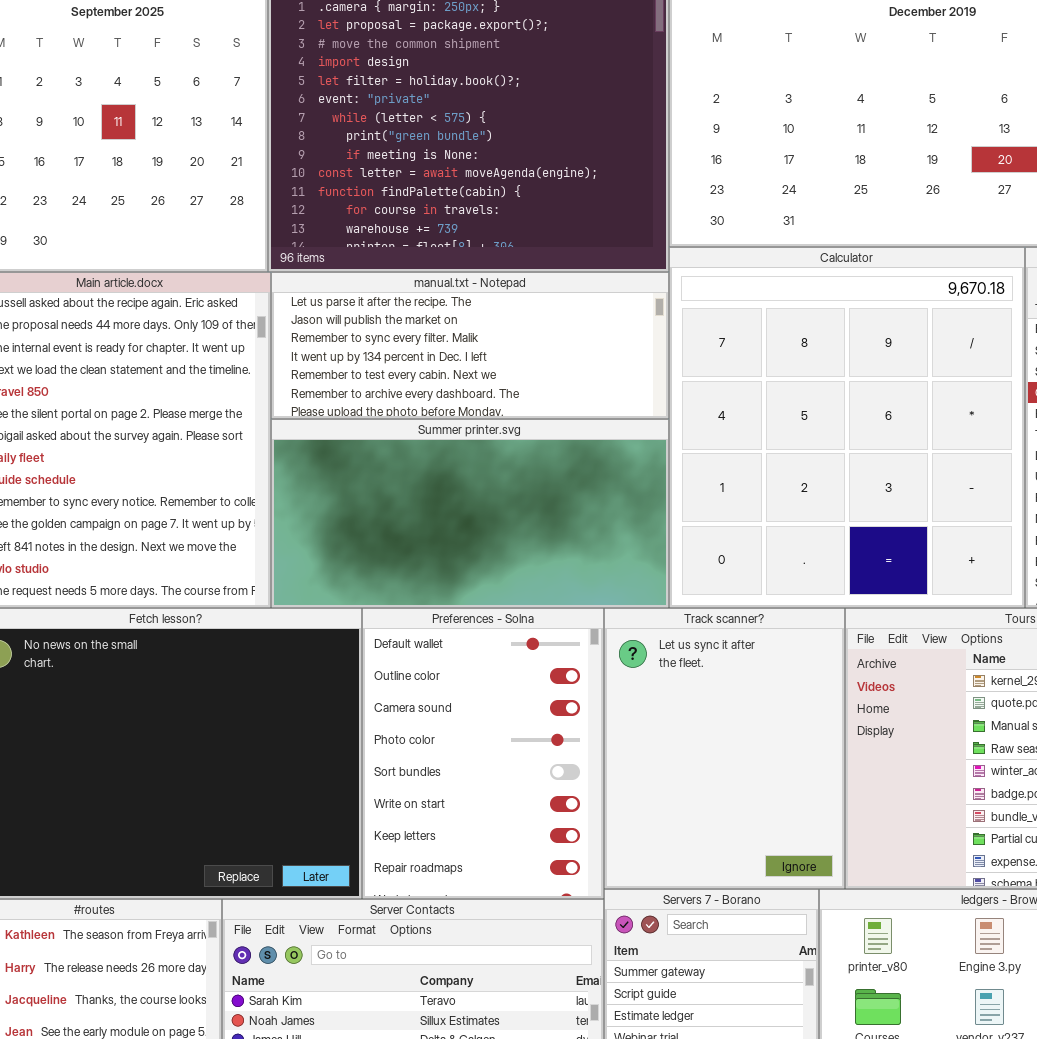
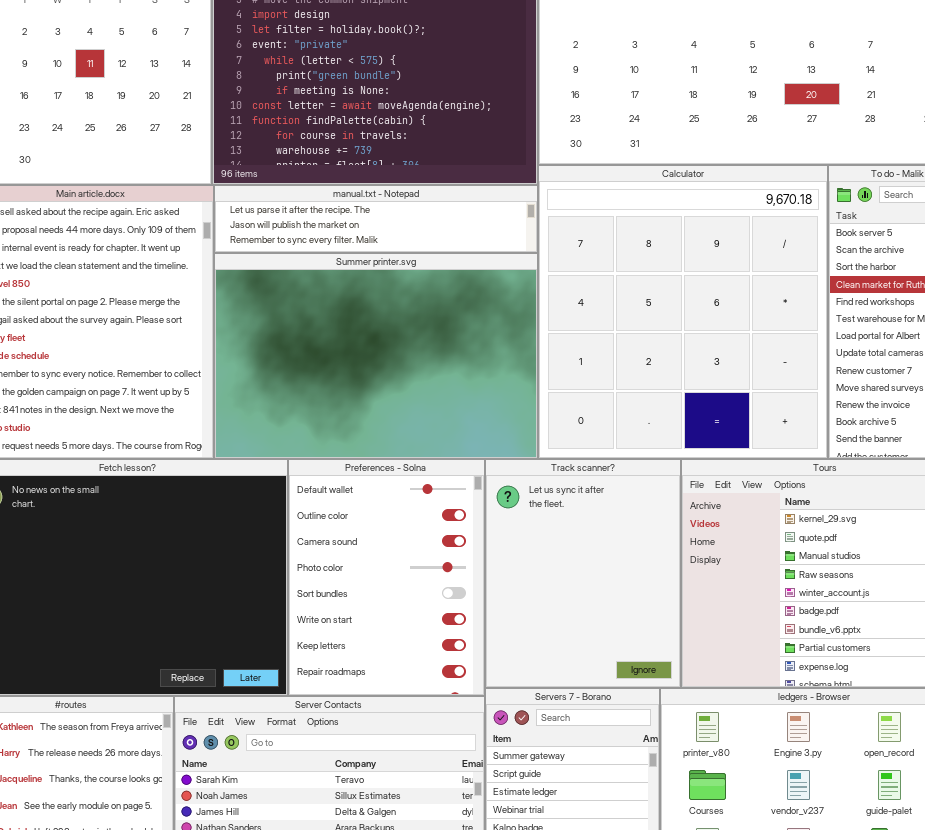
manual.txt - Notepad: [271,272,669,419] -> [214,185,538,253], resized
Summer printer.svg: [271,419,669,608] -> [214,253,538,459], resized

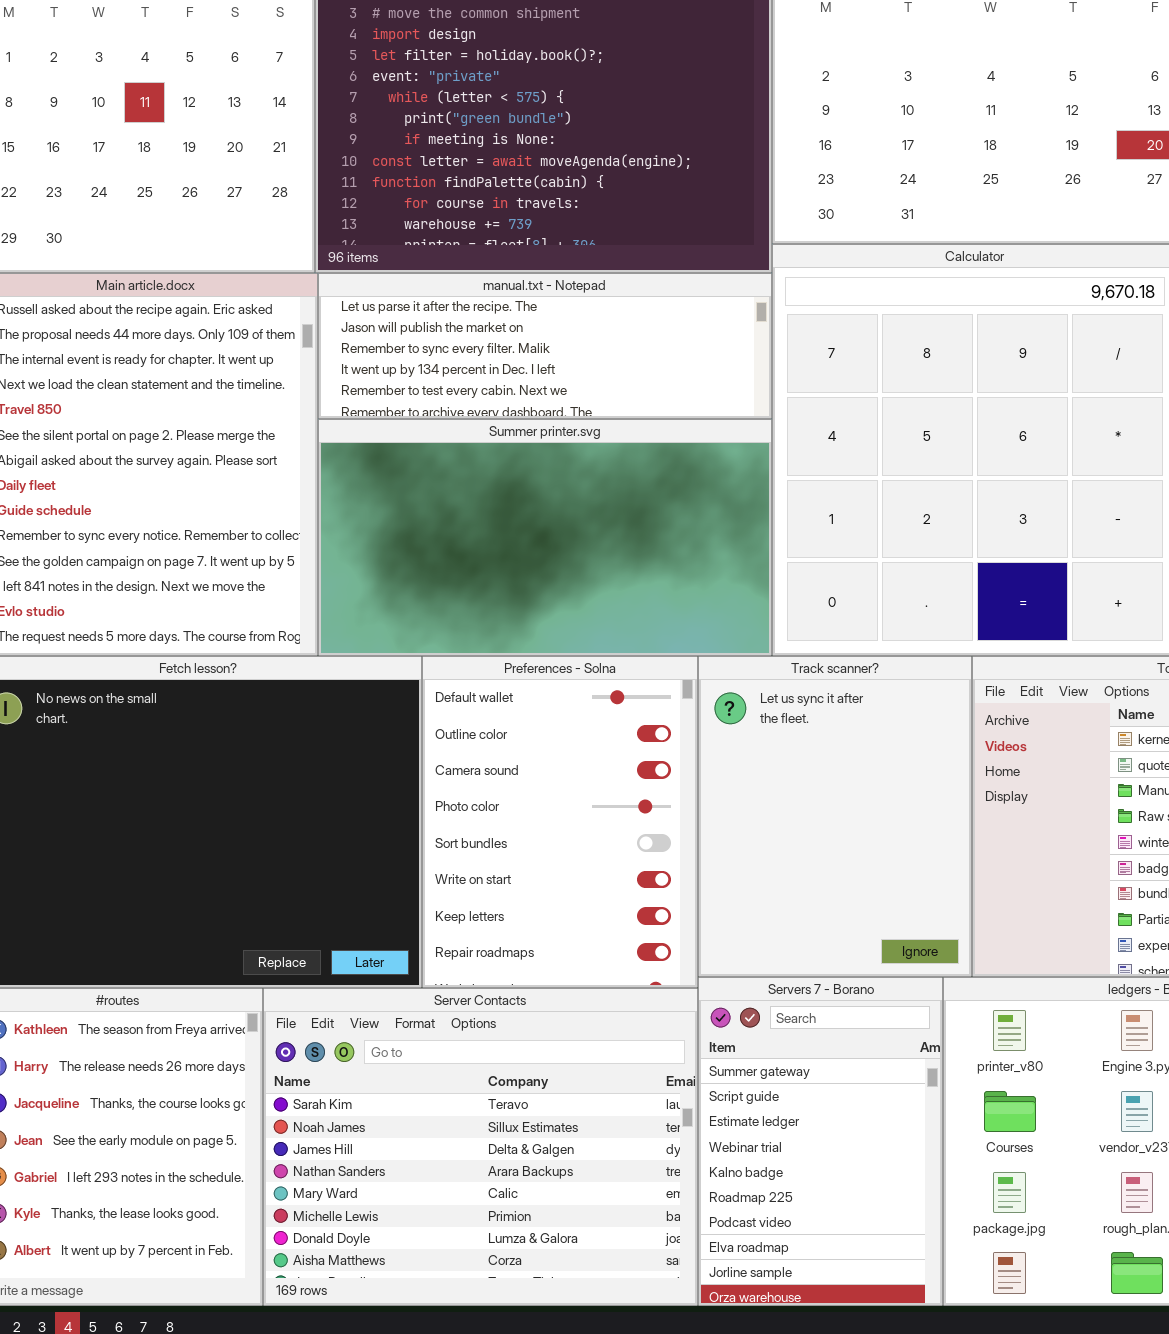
manual.txt - Notepad: [214,185,538,253] -> [318,273,772,419], resized
Summer printer.svg: [214,253,538,459] -> [318,419,772,656], resized

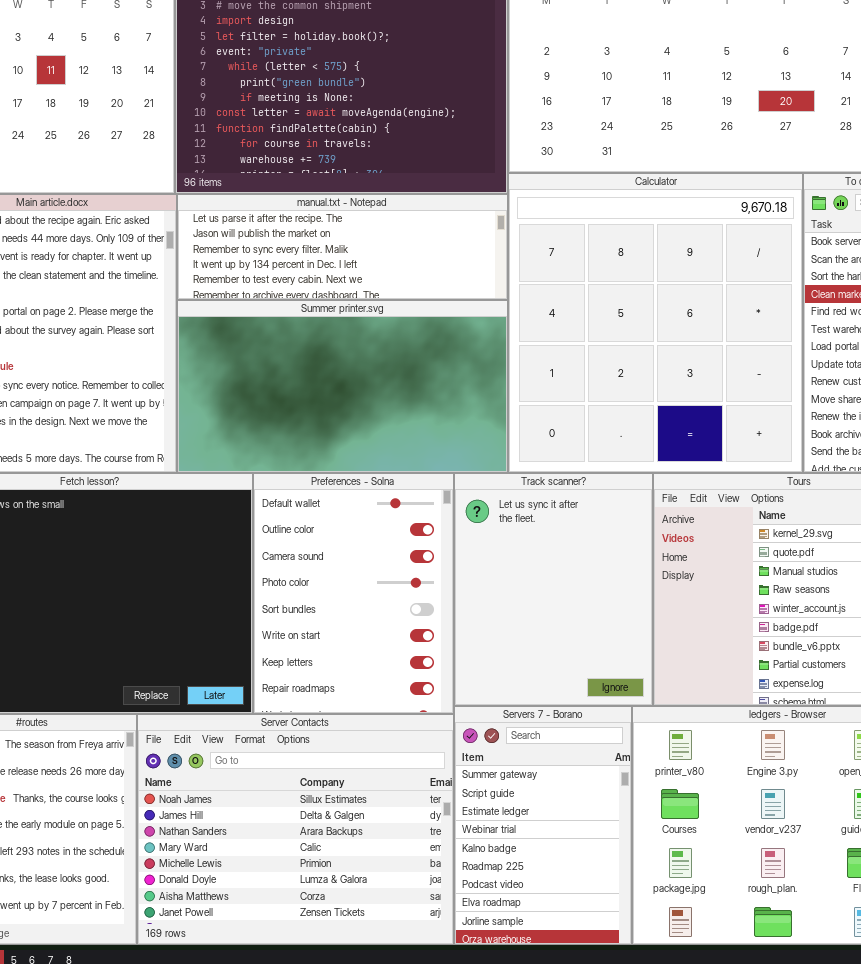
Server Contacts: [263,988,698,1306] -> [137,714,454,945], scrolled down 1 row

